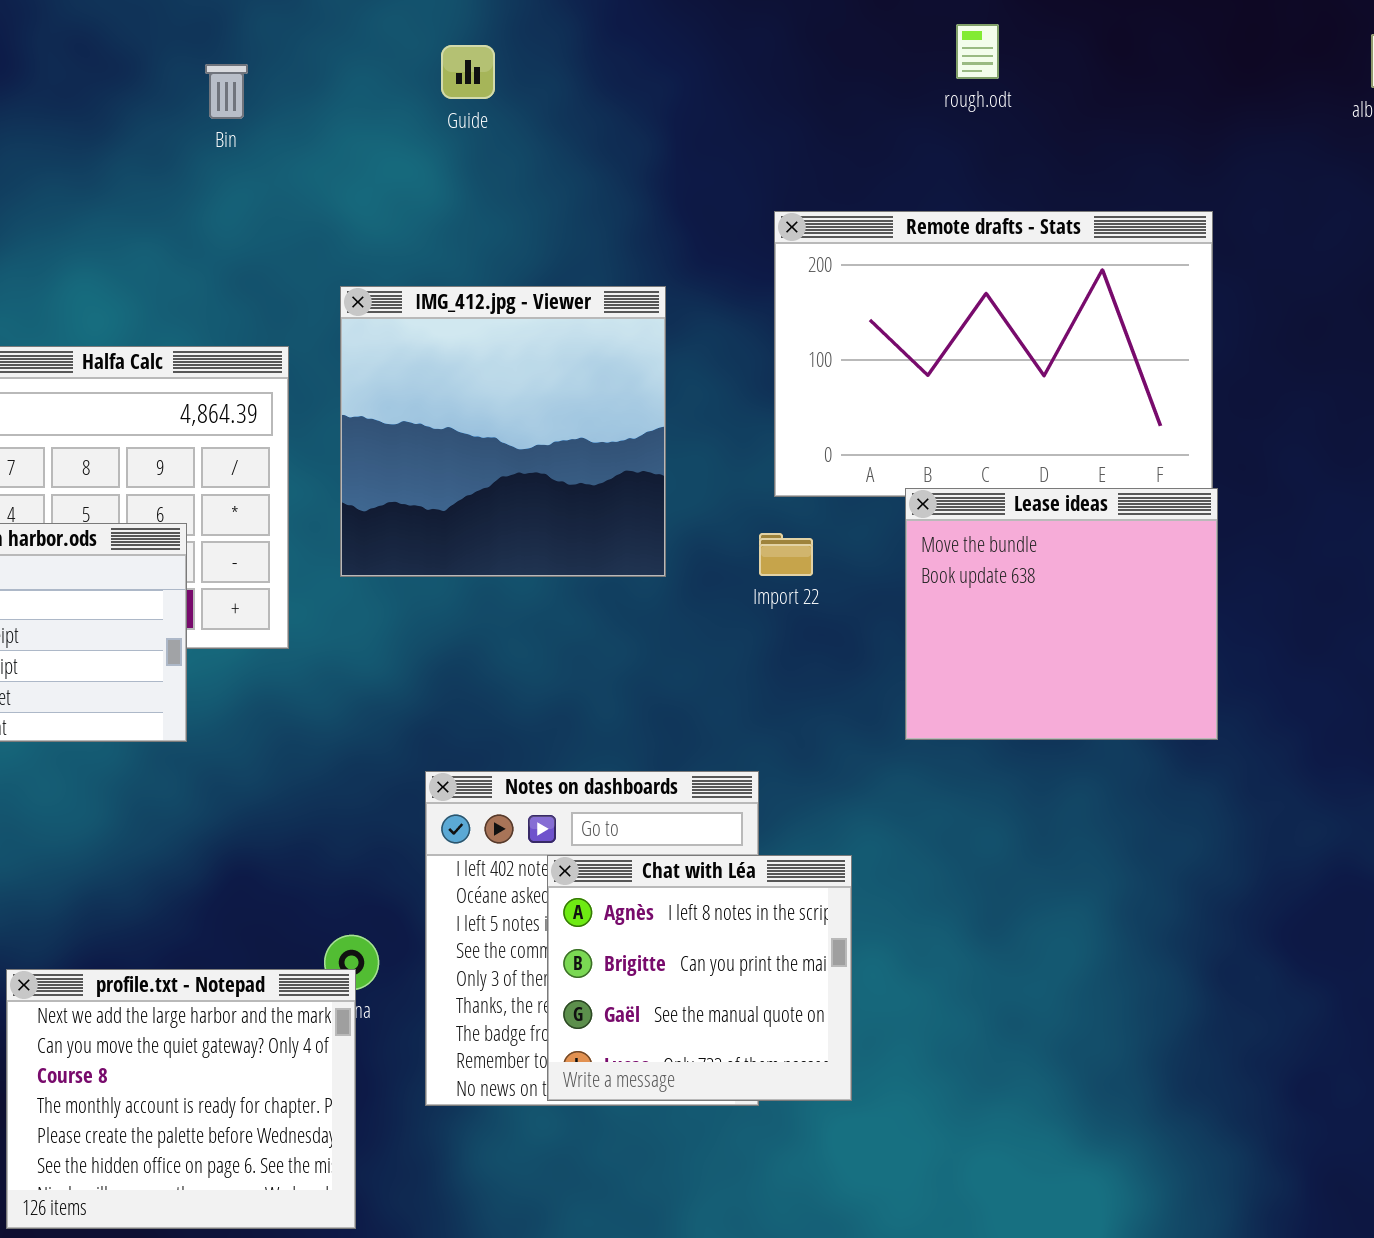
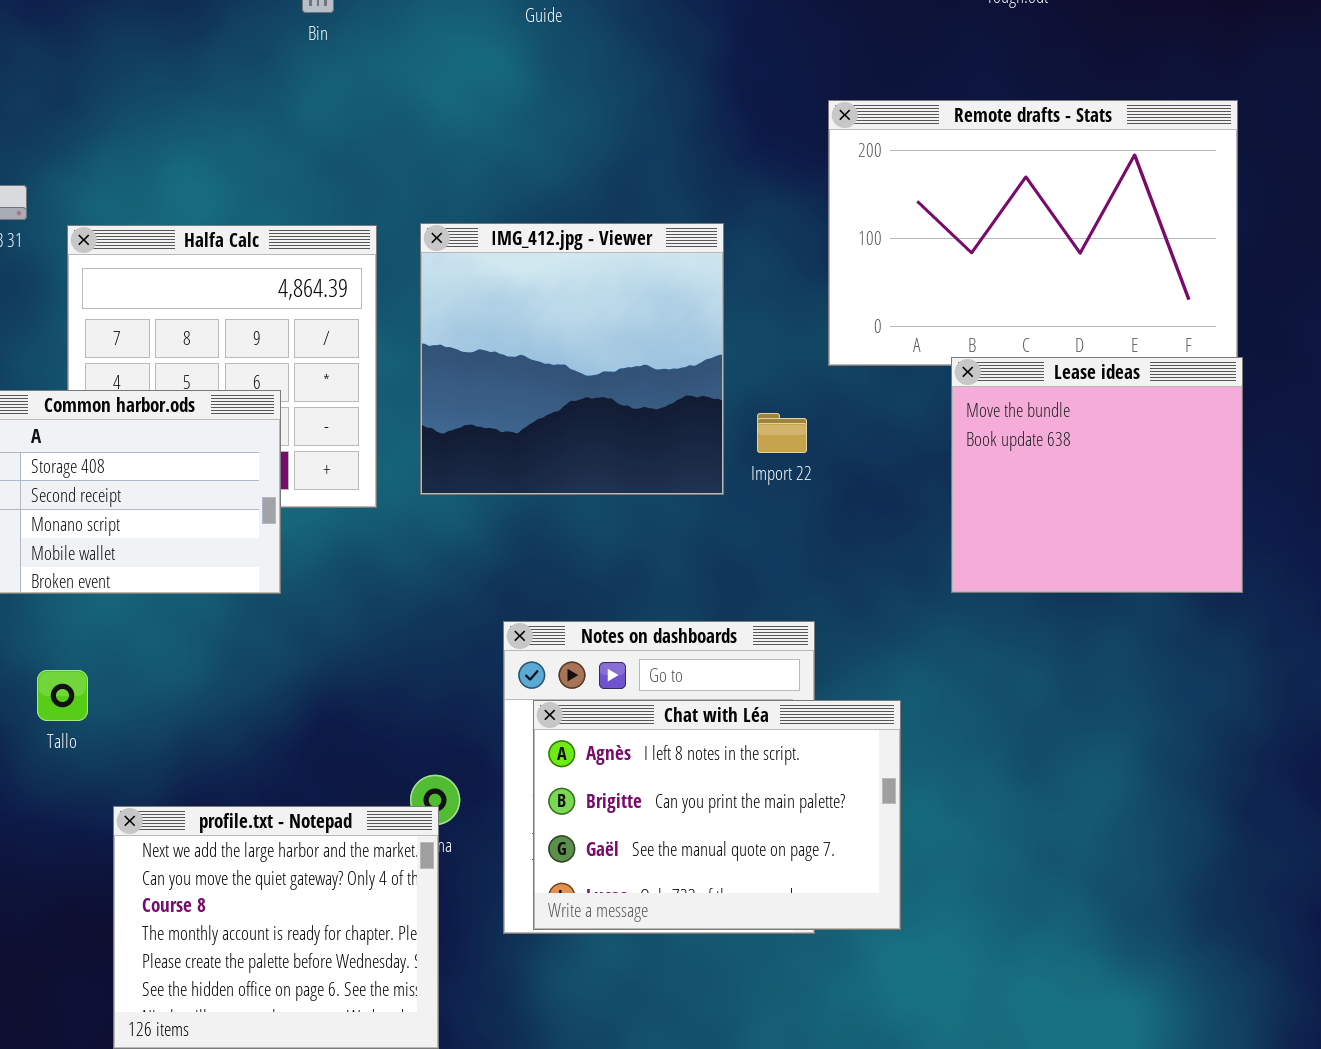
IMG_412.jpg - Viewer: [340,286,666,577] -> [420,223,724,495], moved
Import 22: [759,533,813,576] -> [757,413,807,453], moved
Chat with Léa: [547,855,852,1101] -> [533,700,901,930], resized

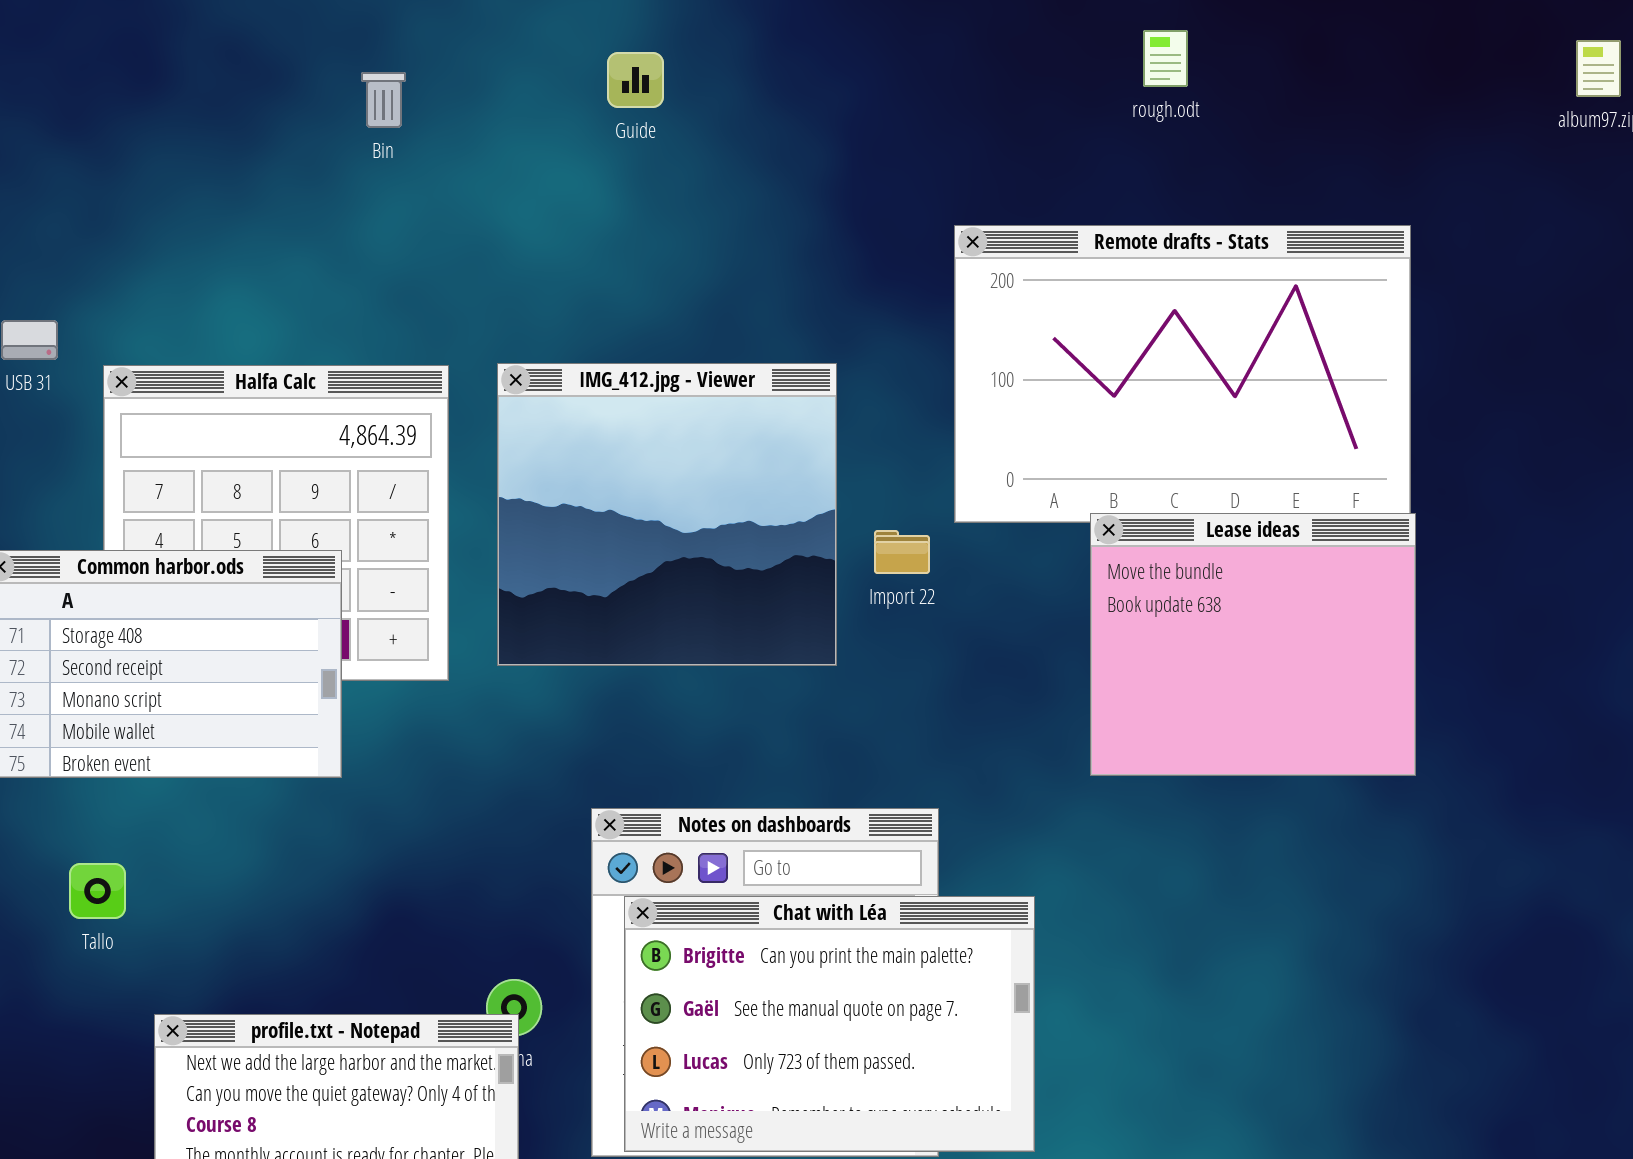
Import 22: [757,413,807,453] -> [874,530,930,574], moved
Chat with Léa: [533,700,901,930] -> [624,896,1035,1152], scrolled down 1 row

